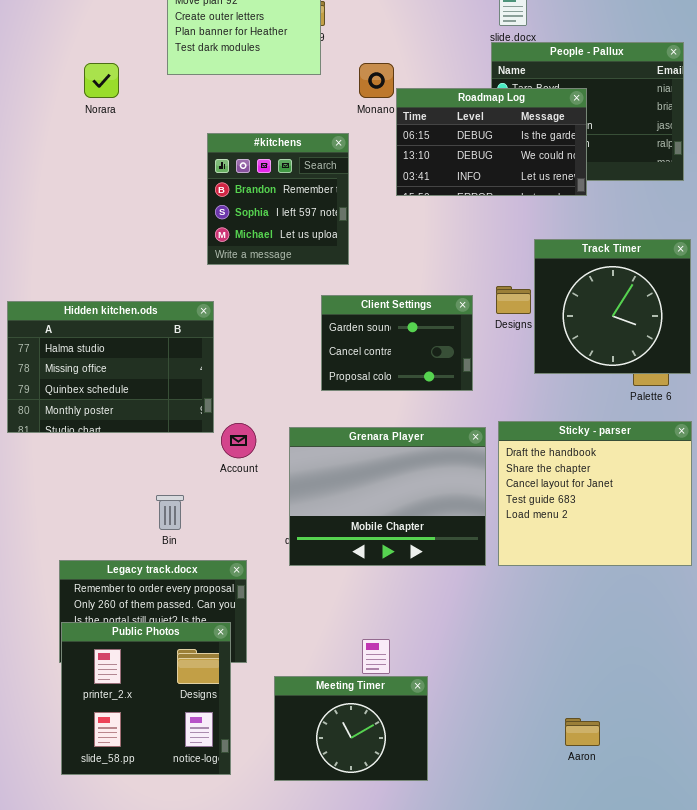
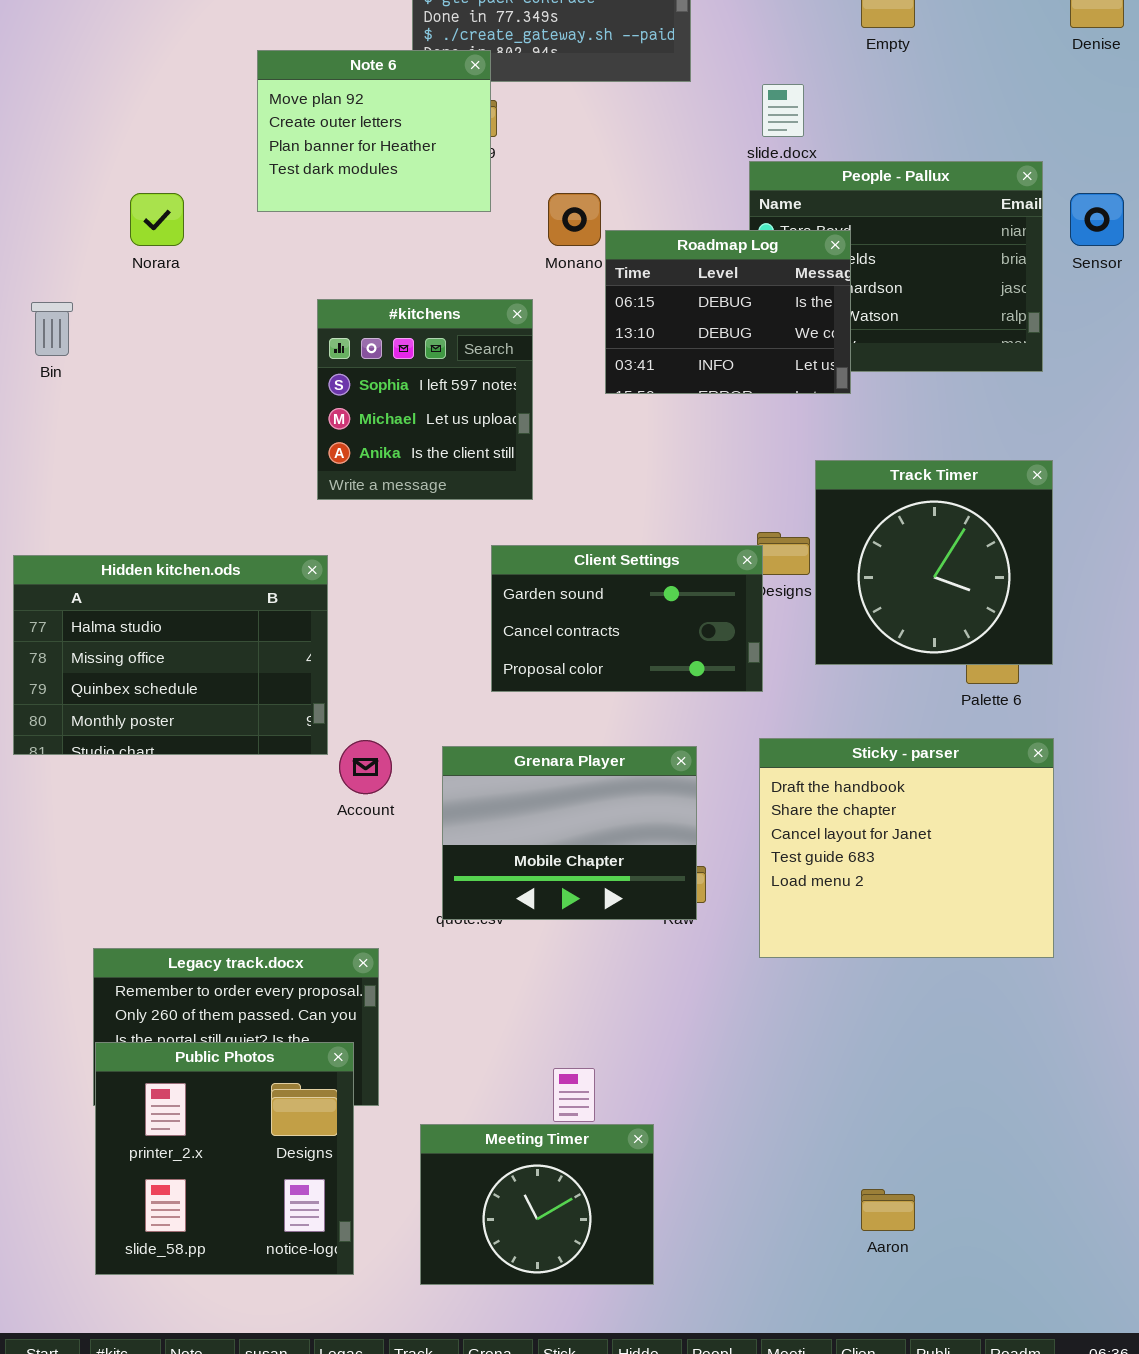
Roadmap Log: [396,88,587,196] -> [605,230,851,394], resized
#kitchens: [207,133,349,265] -> [317,299,533,500], scrolled down 1 row
Client Settings: [321,295,473,391] -> [491,545,763,692], resized
Grenara Player: [289,427,486,566] -> [442,746,697,920], resized
Bin: [156,495,184,530] -> [31,302,73,356], moved

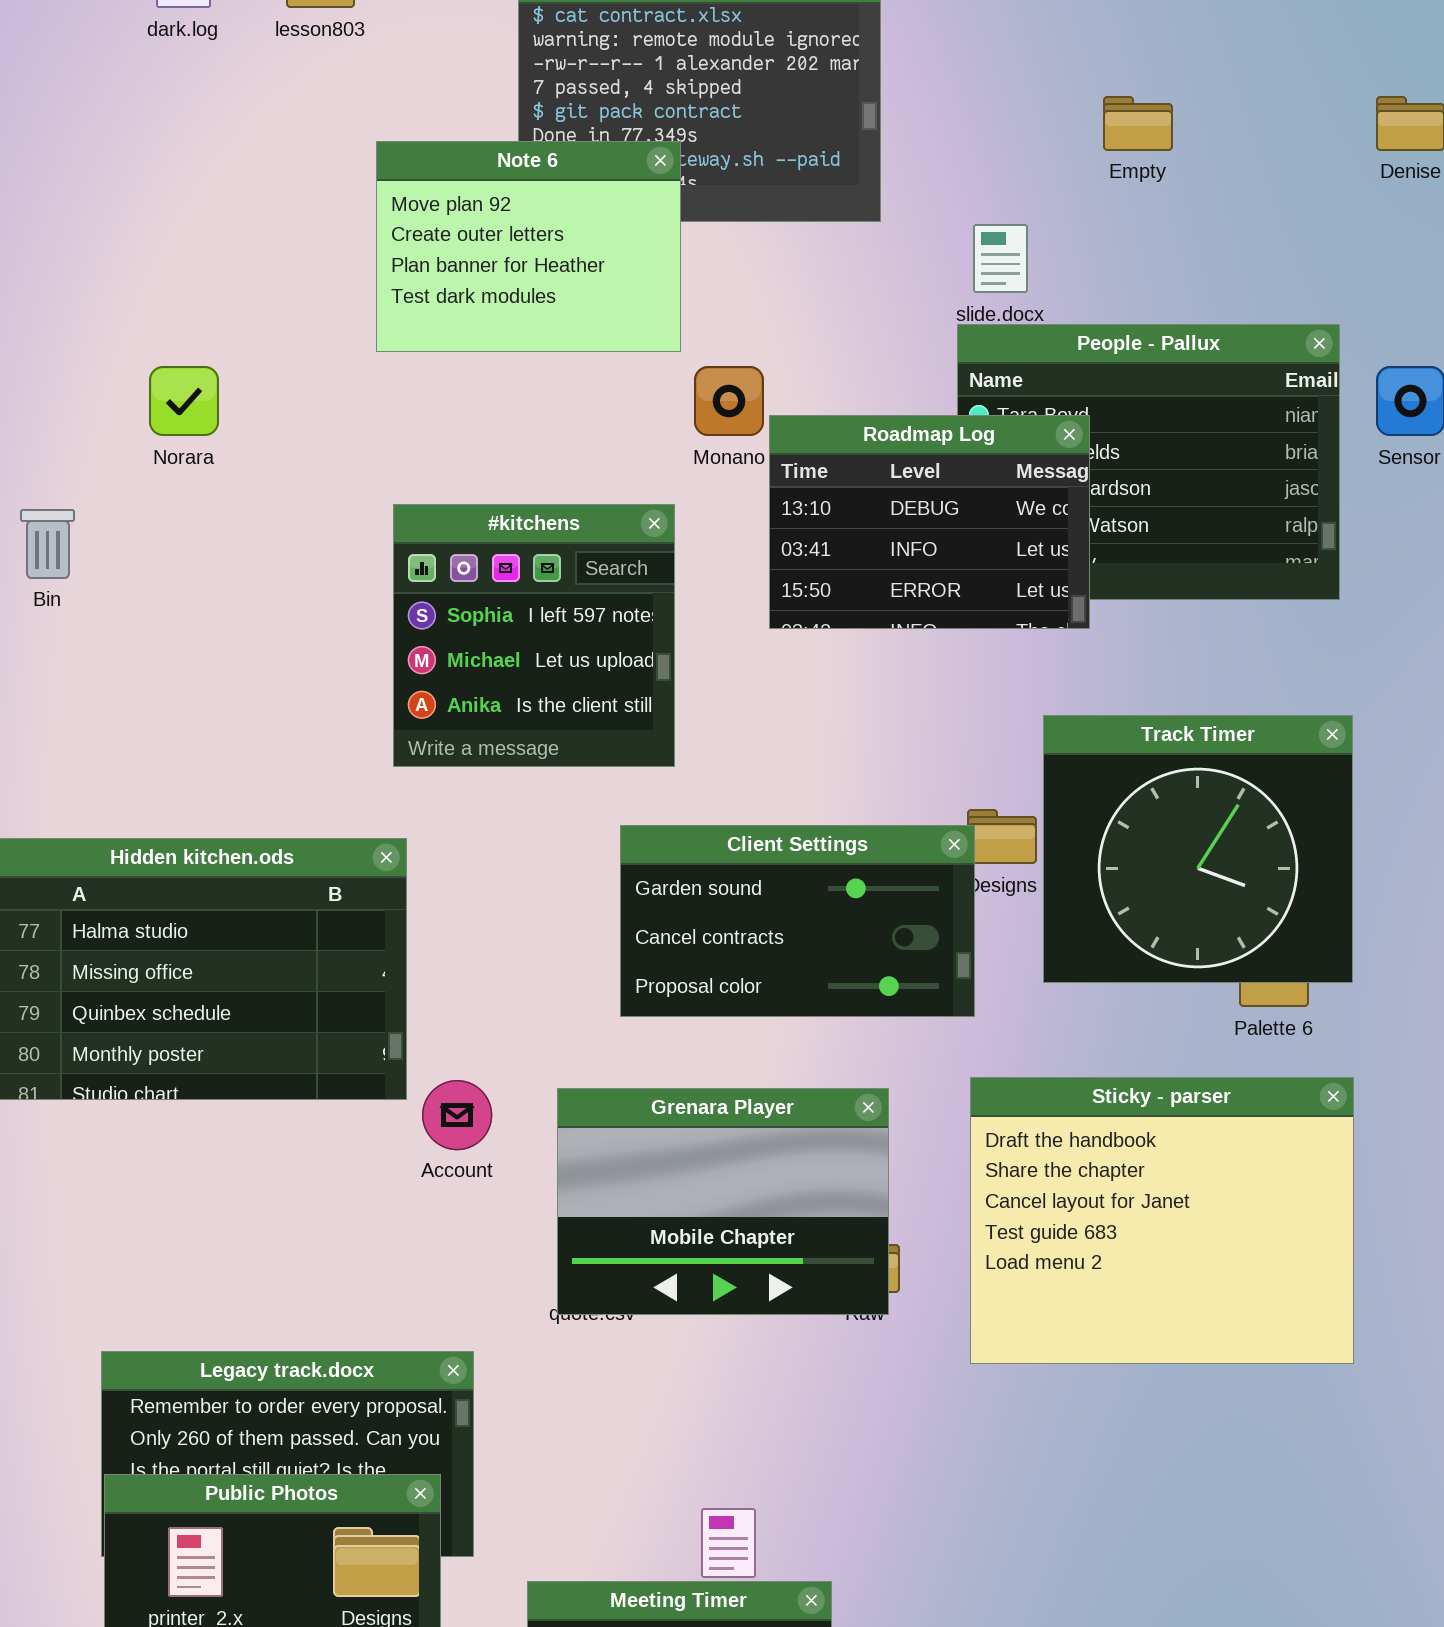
Note 6: [257,50,491,212] -> [376,141,681,352], moved
Roadmap Log: [605,230,851,394] -> [769,415,1090,629], scrolled down 1 row

